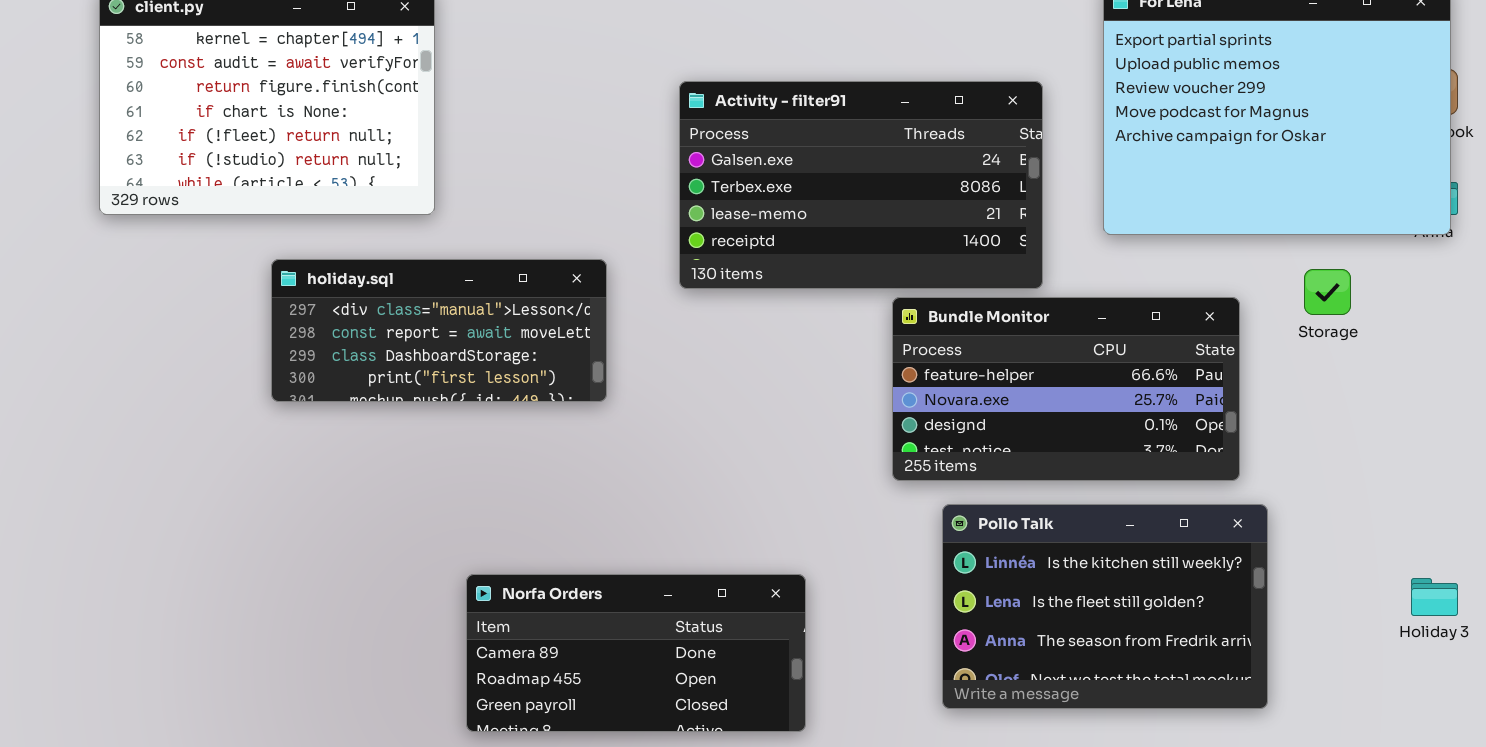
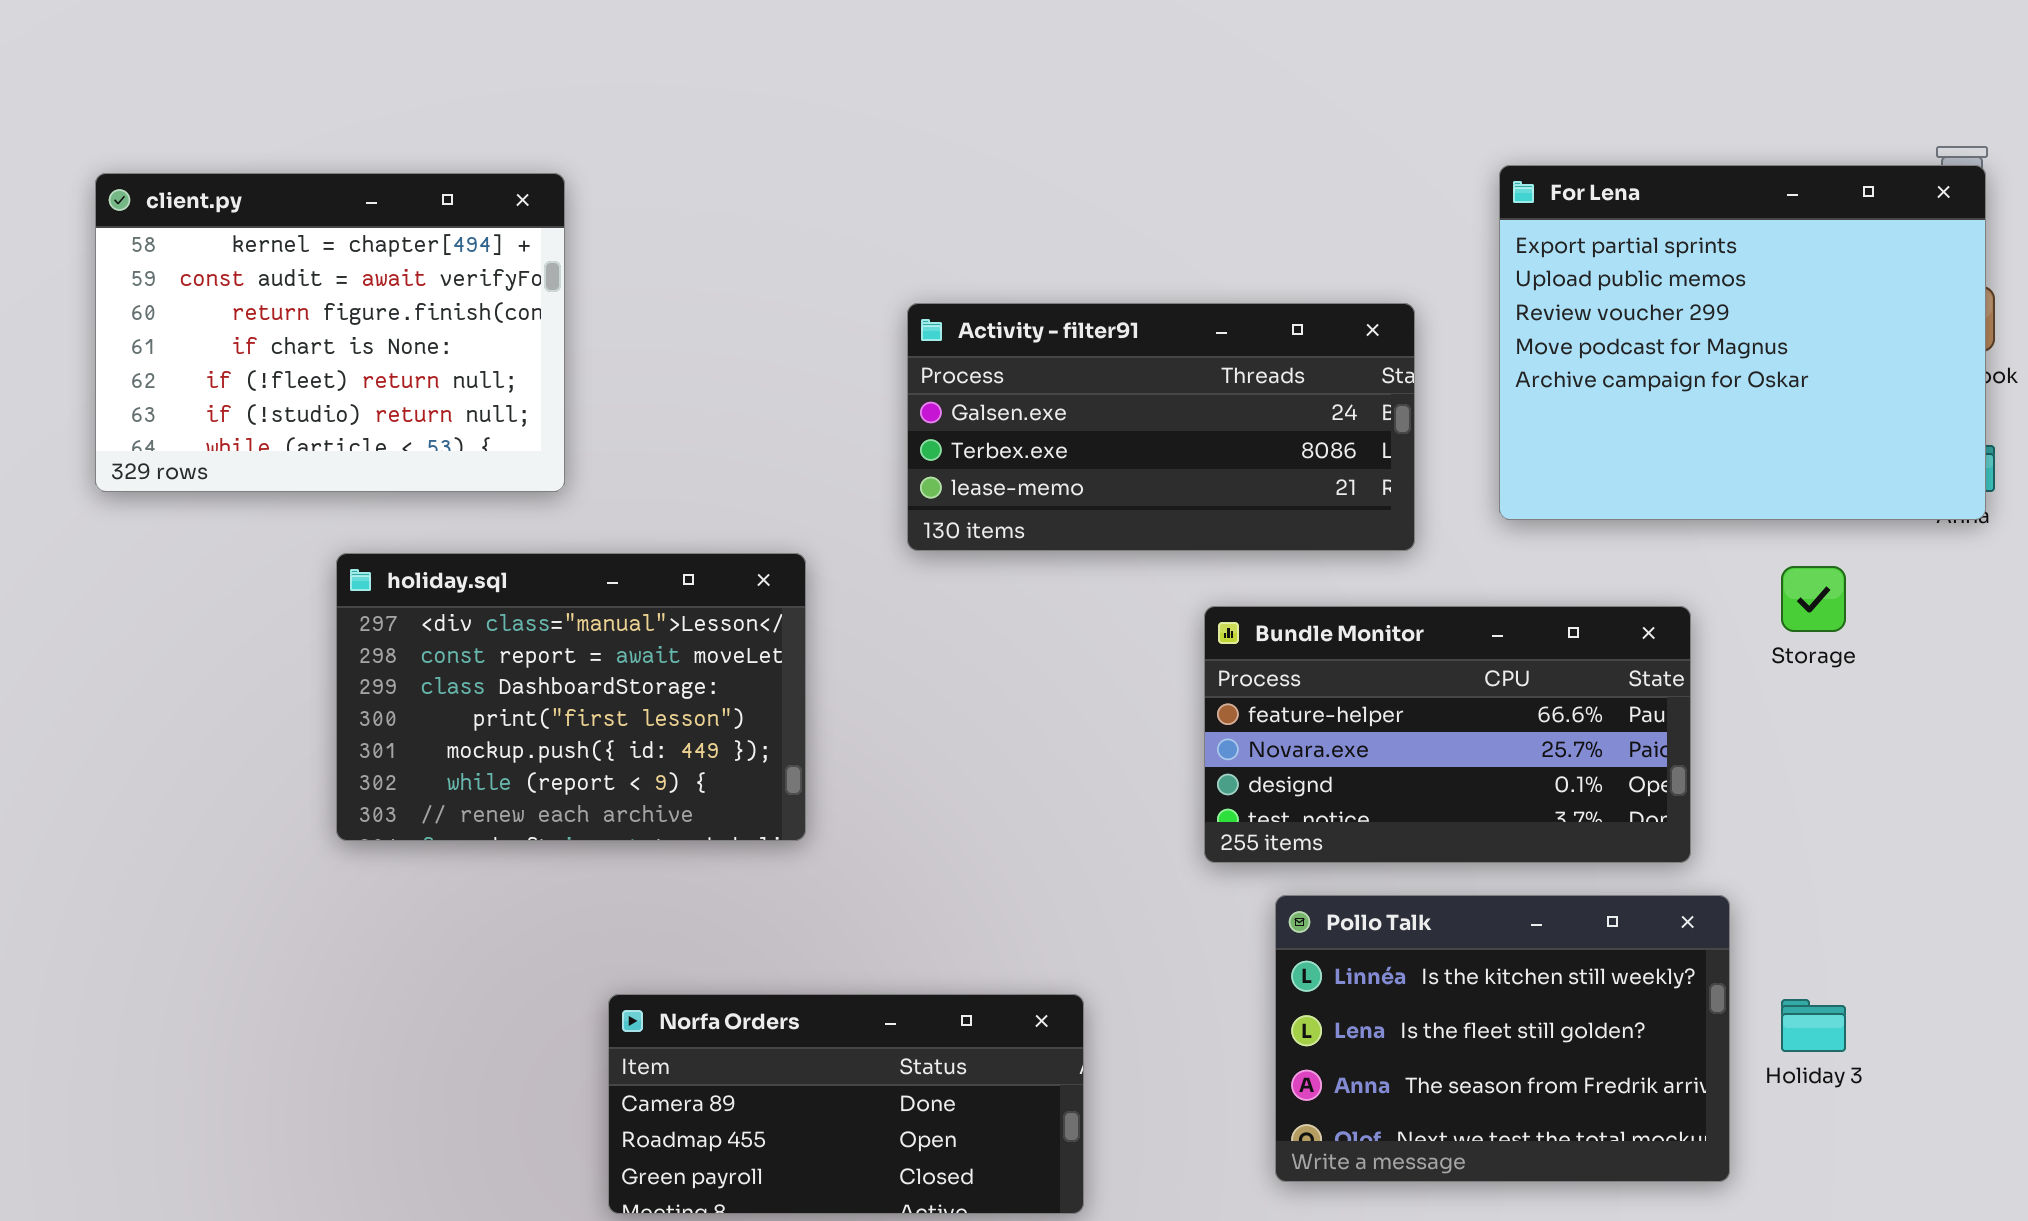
Activity - filter91: [679,81,1043,289] -> [907,303,1415,551], resized
holiday.sql: [271,259,607,402] -> [336,553,806,841], resized
Holiday 3: [1411,578,1458,616] -> [1781,999,1846,1052], moved

